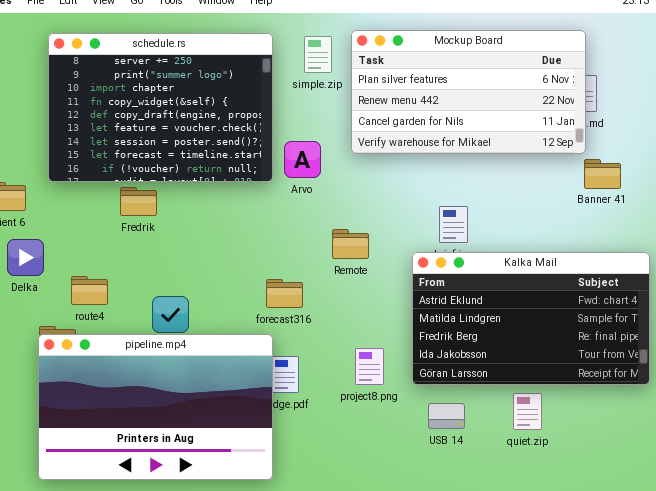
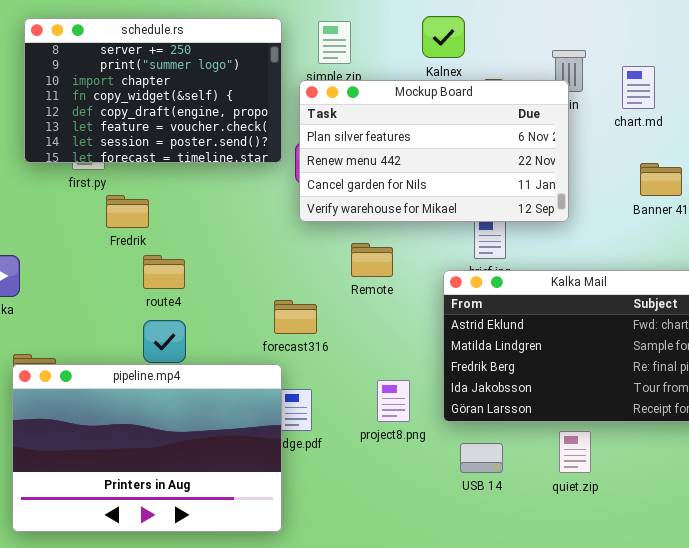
Mockup Board: [351,30,586,154] -> [299,80,569,222], moved
schedule.rs: [48,33,273,182] -> [24,18,282,163], resized
route4: [71,276,108,305] -> [143,255,185,289], moved

